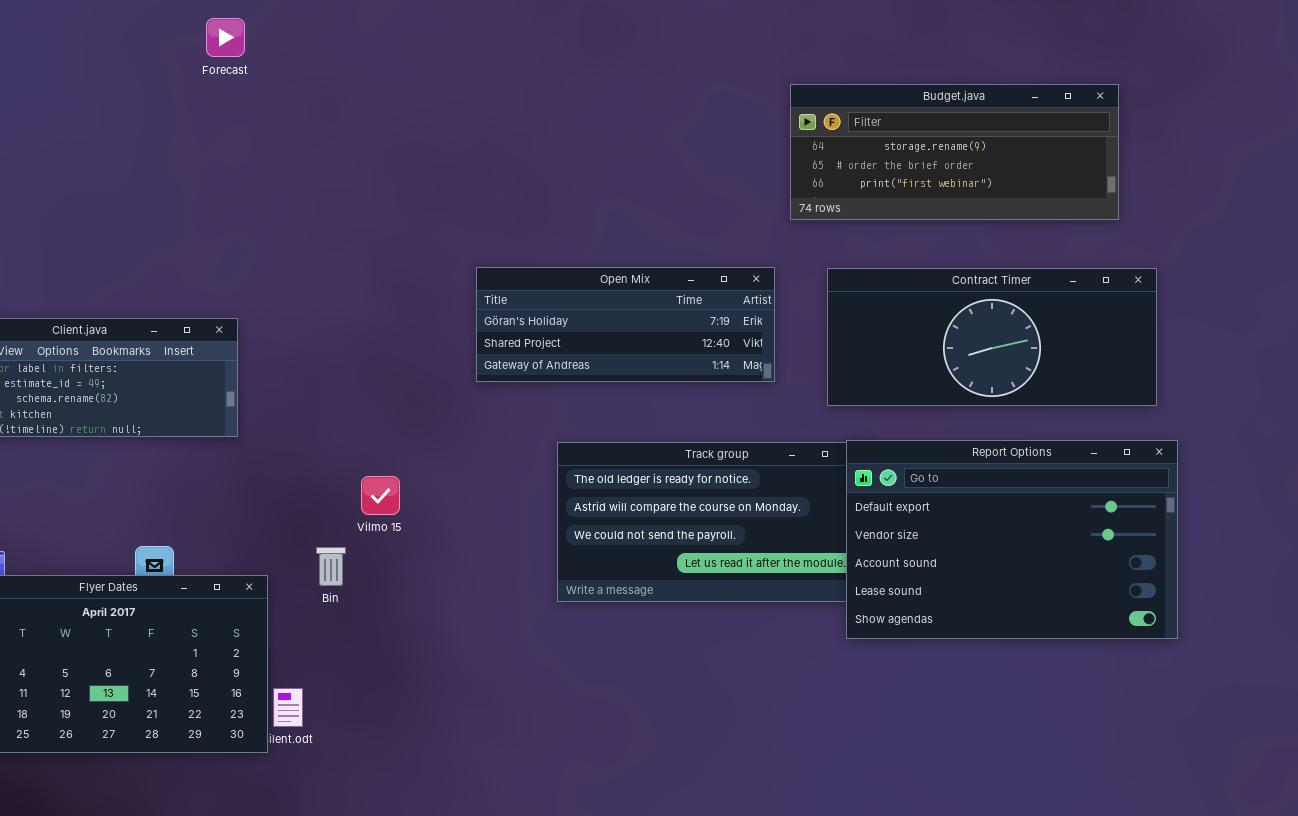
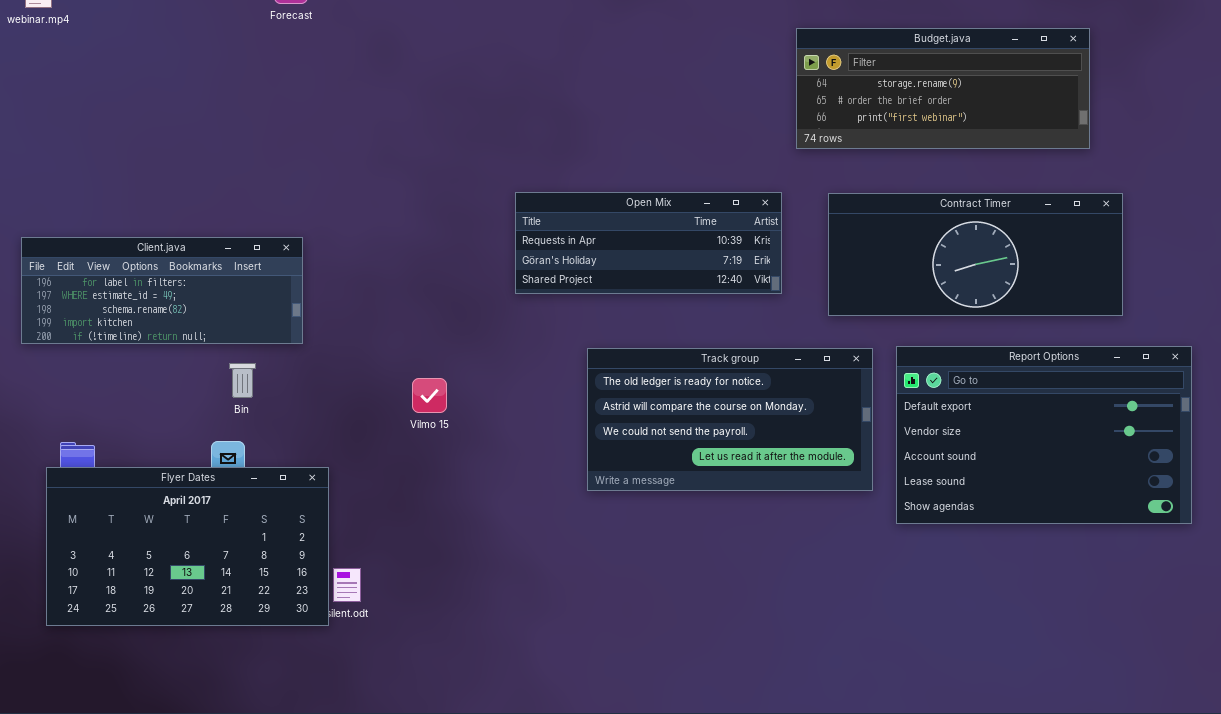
Open Mix: [476,267,775,382] -> [515,192,782,294], scrolled up 1 row
Report Options: [846,440,1178,639] -> [896,346,1192,524], moved
Bin: [316,547,346,586] -> [229,363,256,398], moved

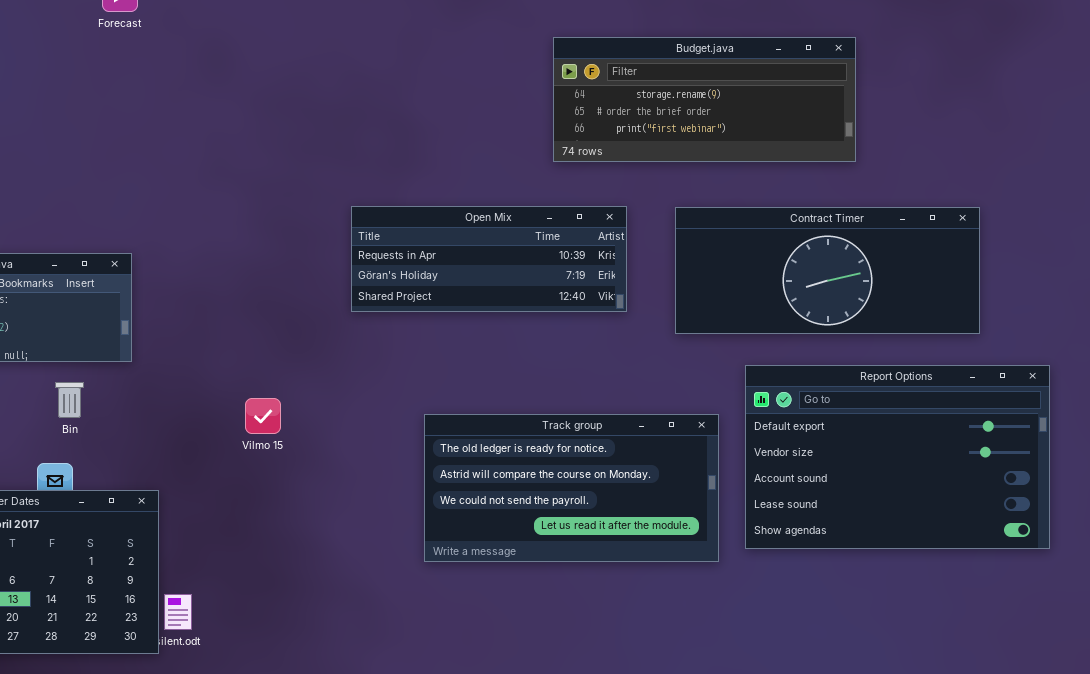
Budget.java: [796,28,1090,149] -> [553,37,856,162], moved
Track group: [587,348,873,491] -> [424,414,719,562], moved

